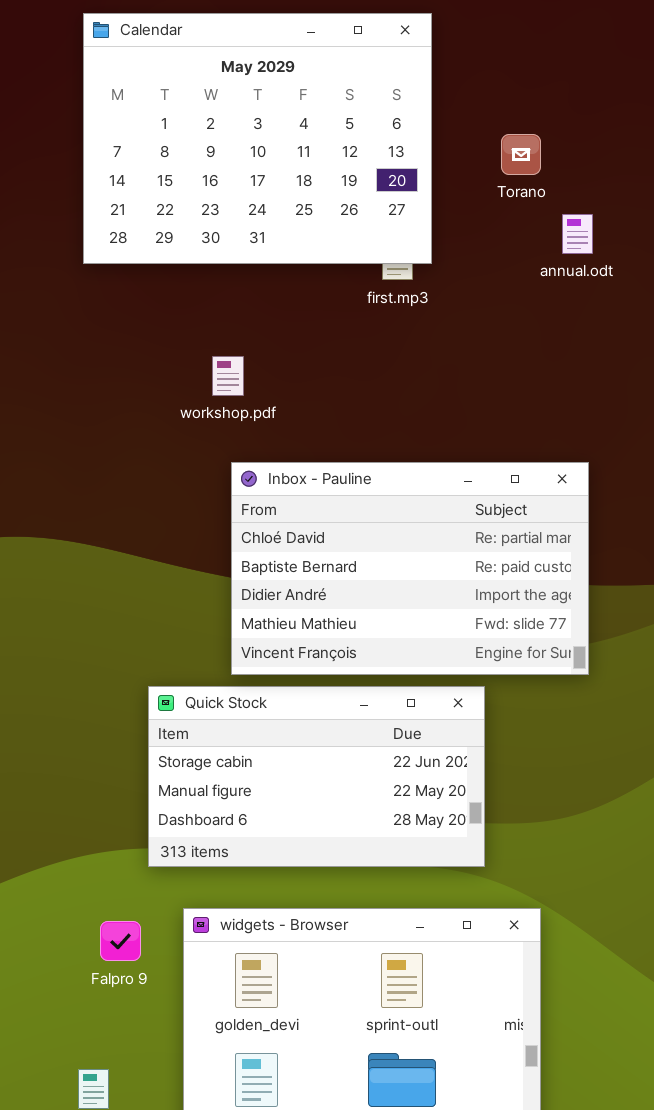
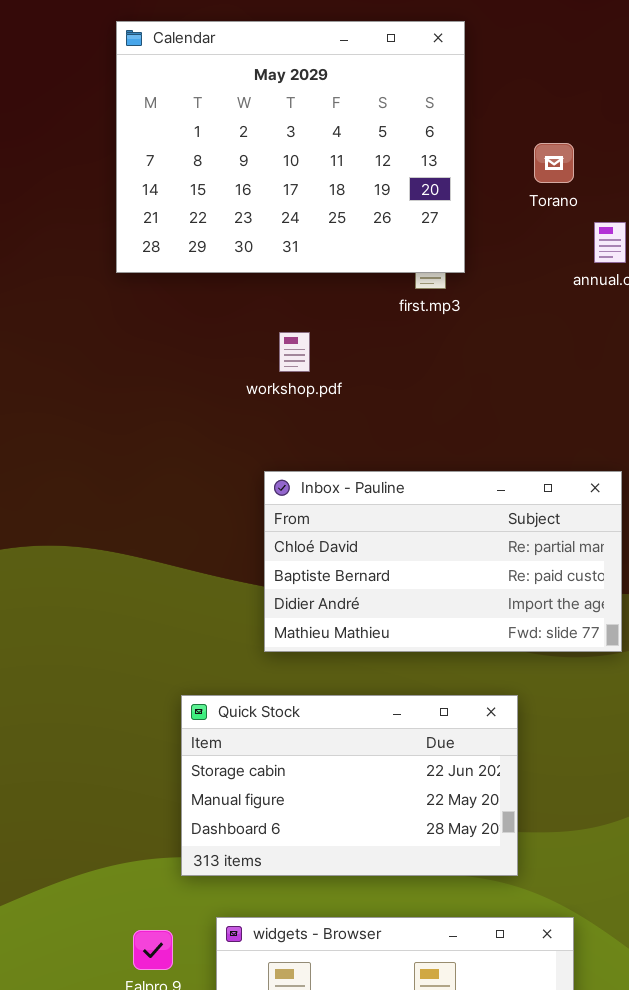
workshop.pdf: [212,356,244,396] -> [279,332,310,372], moved
Inbox - Pauline: [231,462,589,675] -> [264,471,622,652], resized

